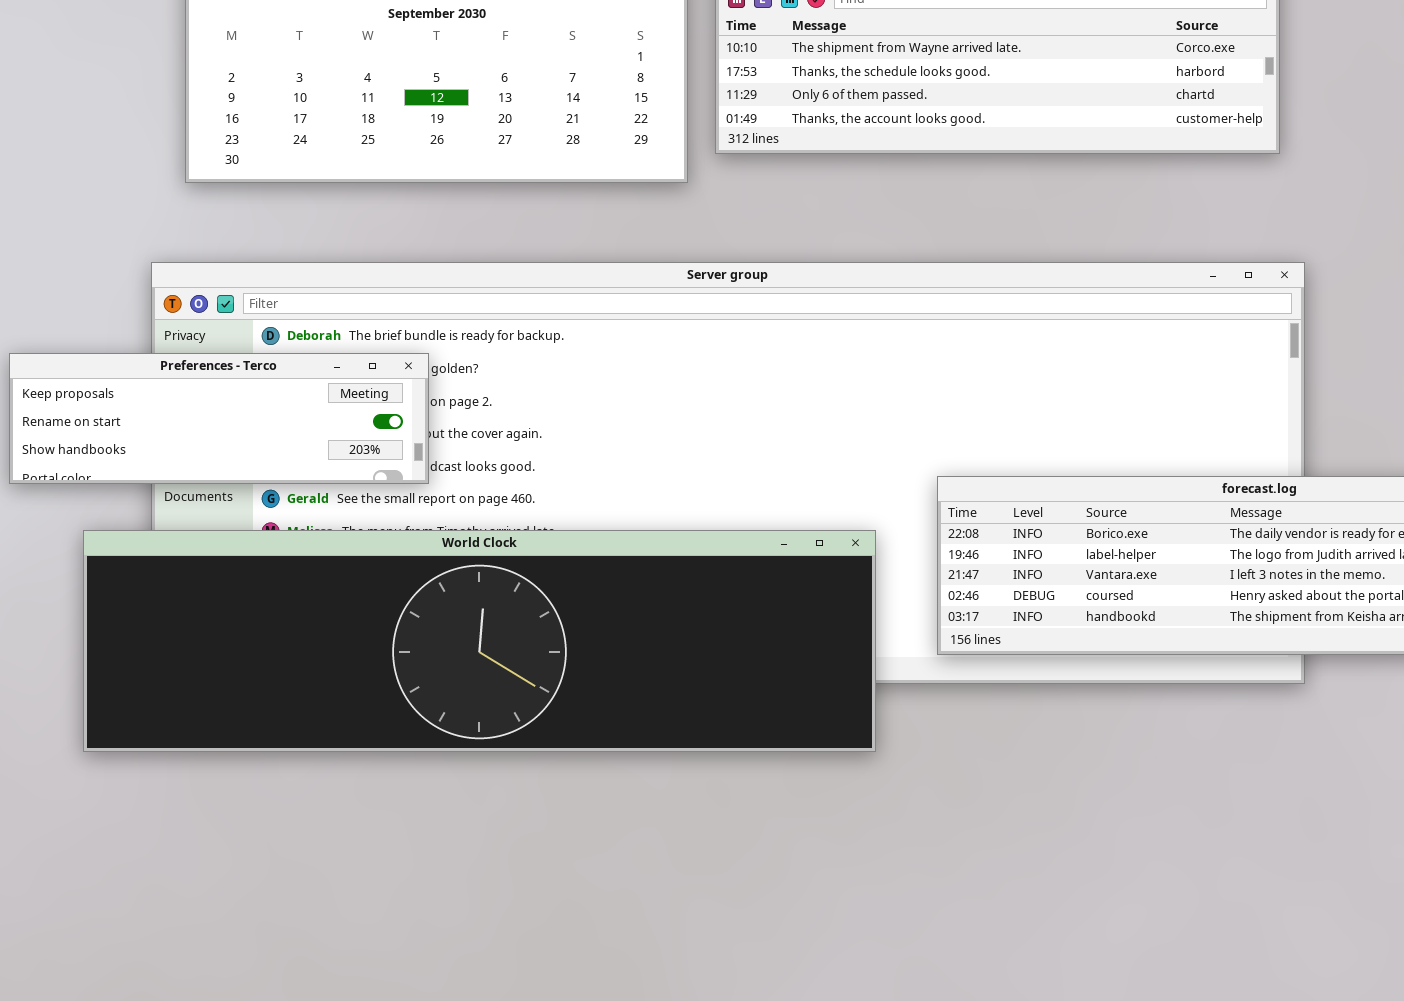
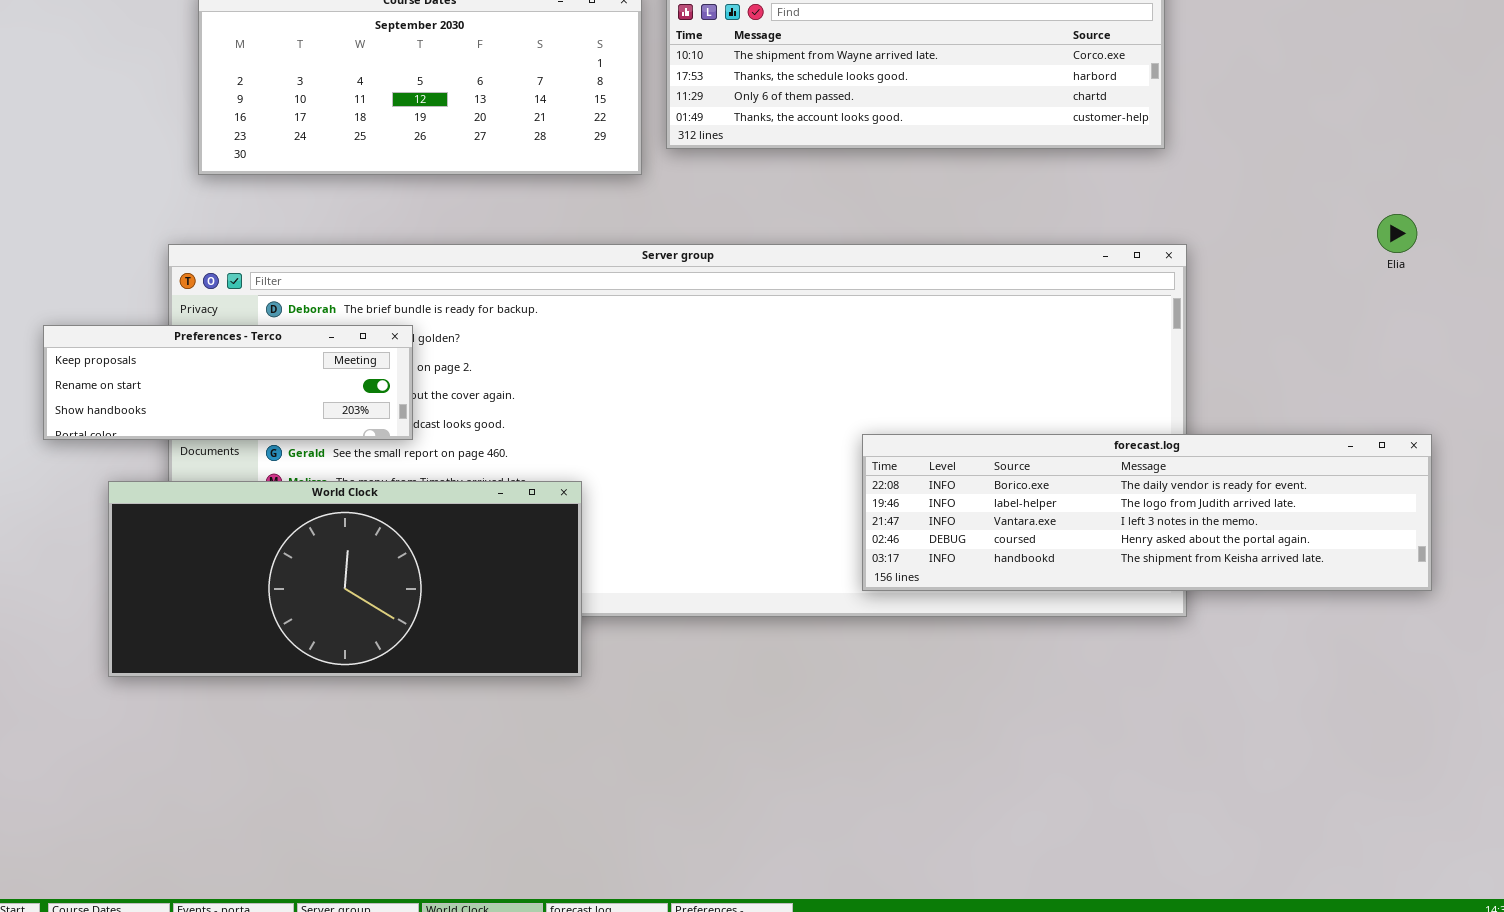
World Clock: [83,530,876,752] -> [108,481,582,677], resized

